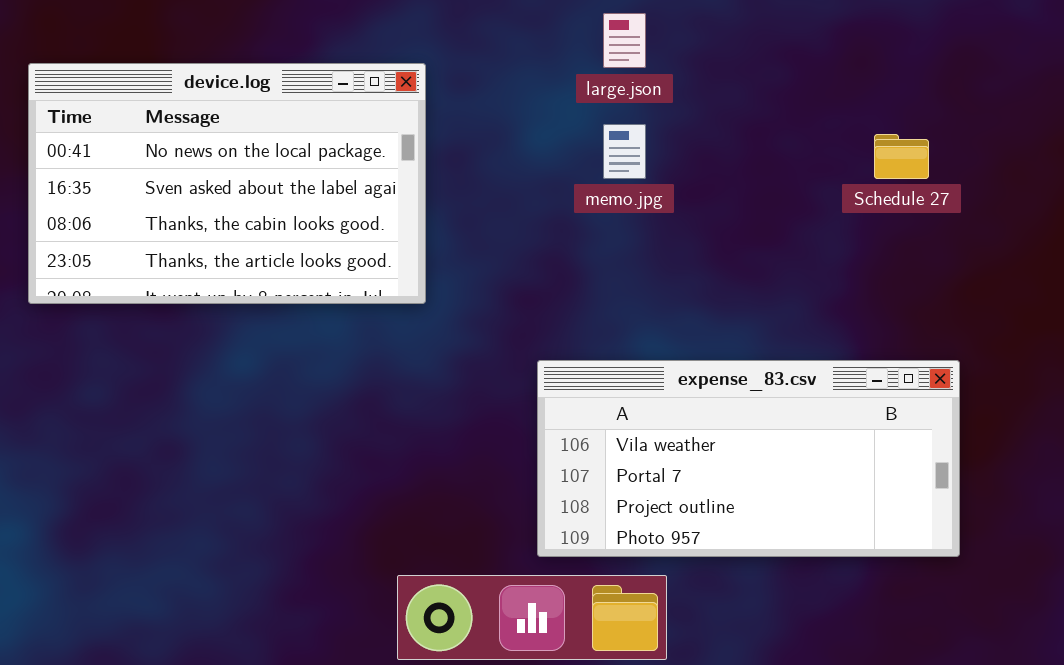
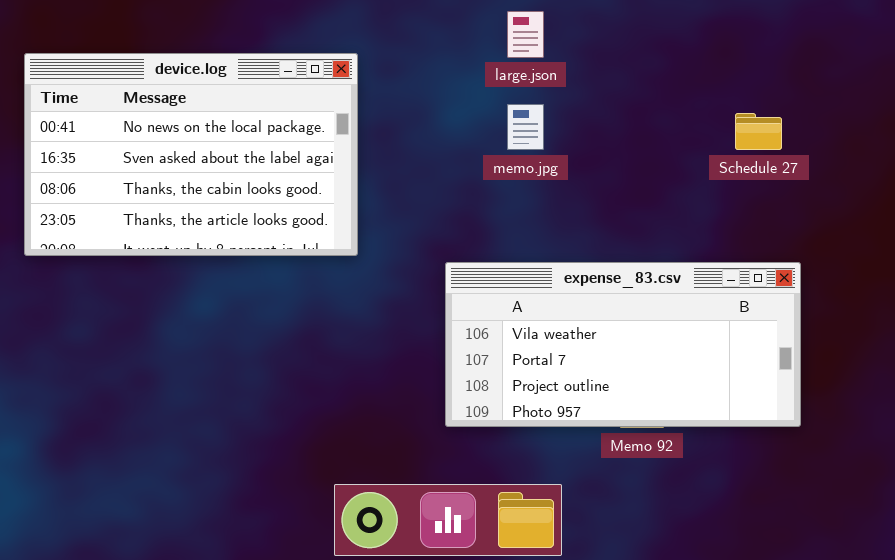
expense_83.csv: [537,360,960,557] -> [445,262,801,427], moved

